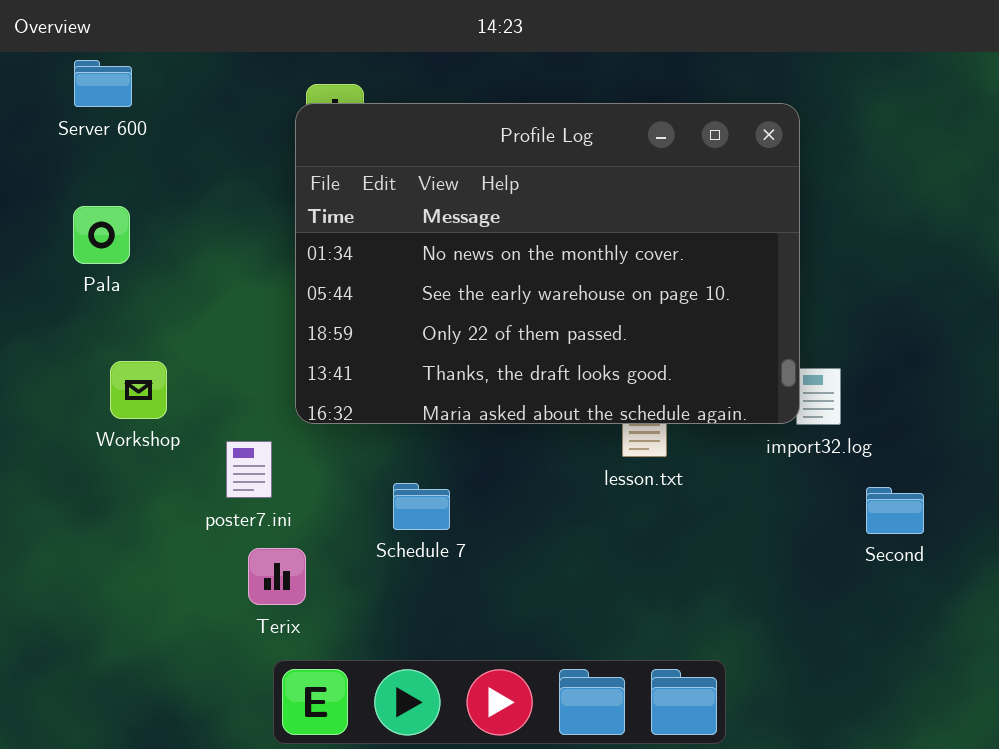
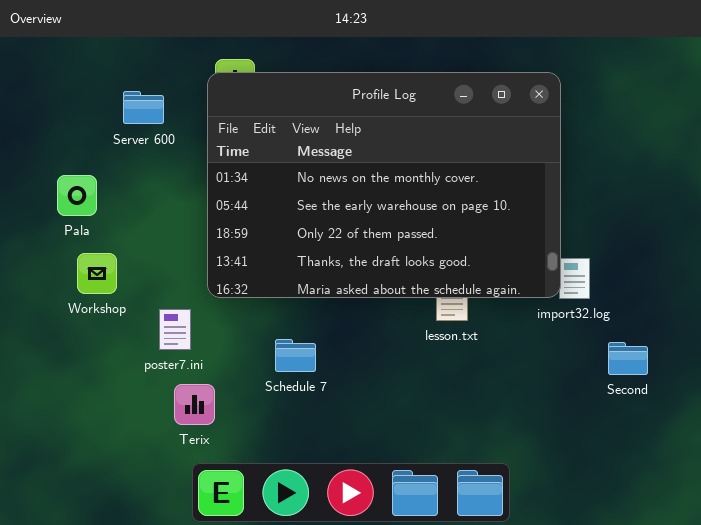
Server 600: [74,60,132,107] -> [123,91,164,124], moved
Pala: [73,206,130,264] -> [57,175,97,216], moved

